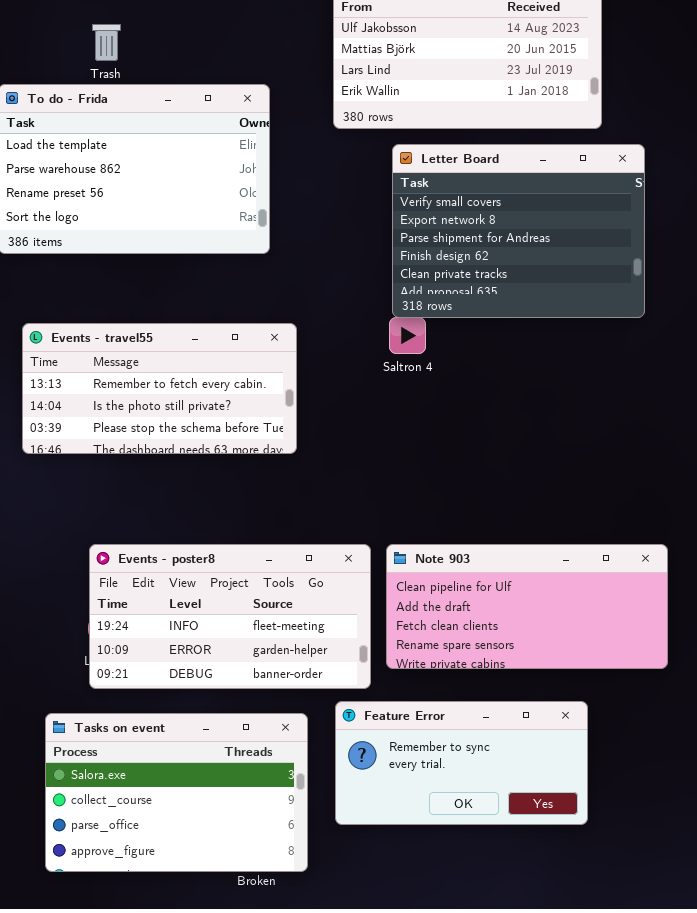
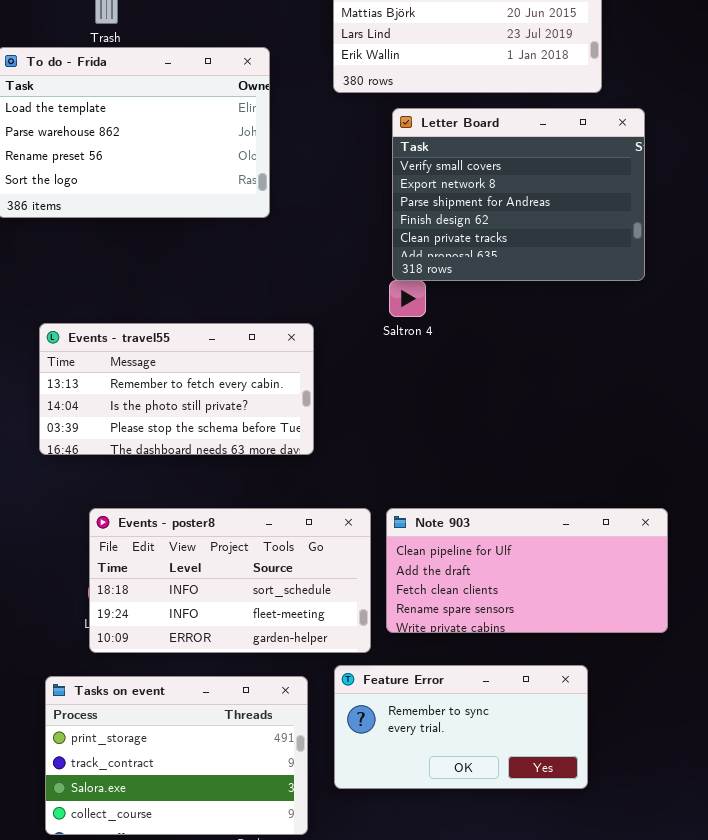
Events - travel55: [22,323,297,454] -> [39,323,314,455], moved
Events - poster8: [89,544,371,689] -> [89,508,371,653], scrolled up 1 row
Tasks on event: [45,713,308,872] -> [45,676,308,835], scrolled up 2 rows

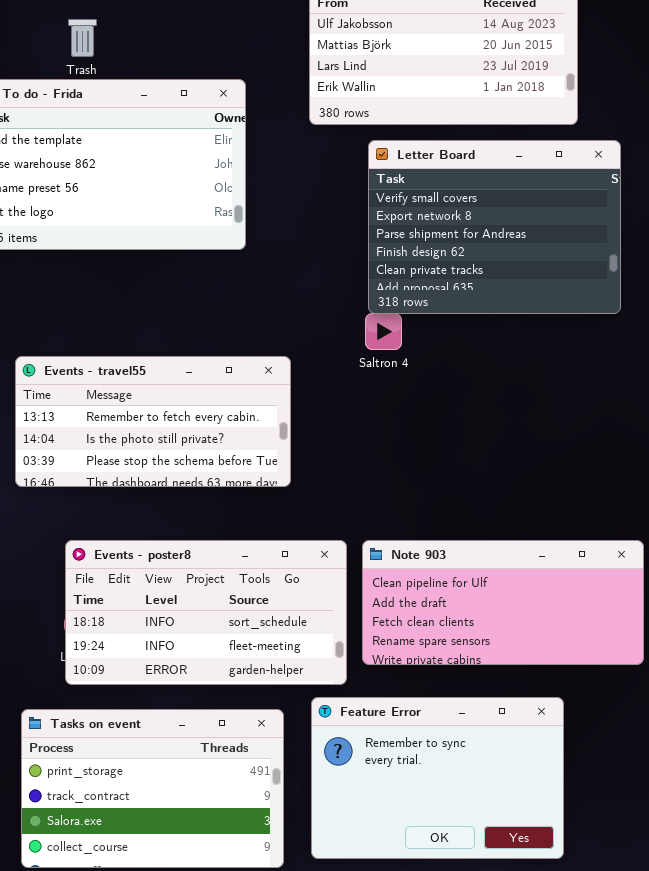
Feature Error: [334,665,588,789] -> [311,697,564,859], resized

